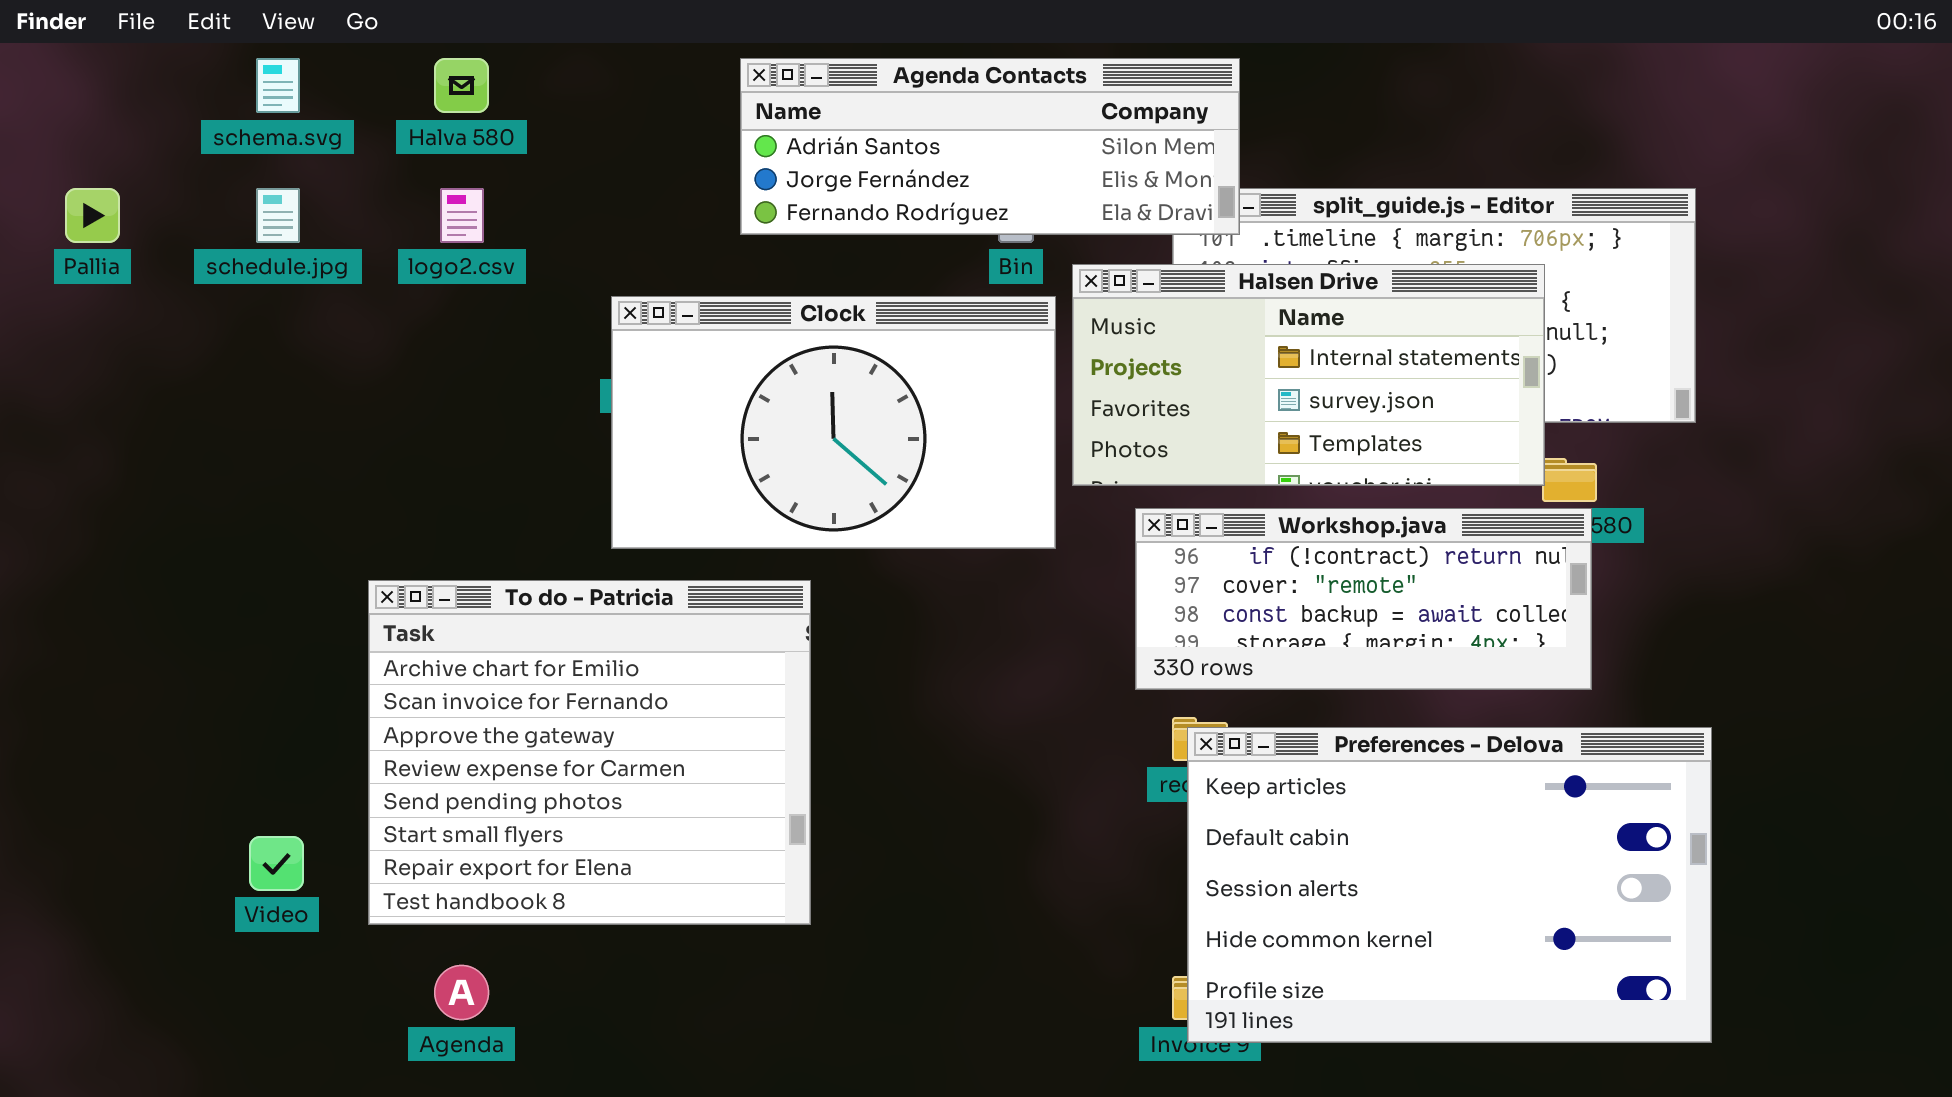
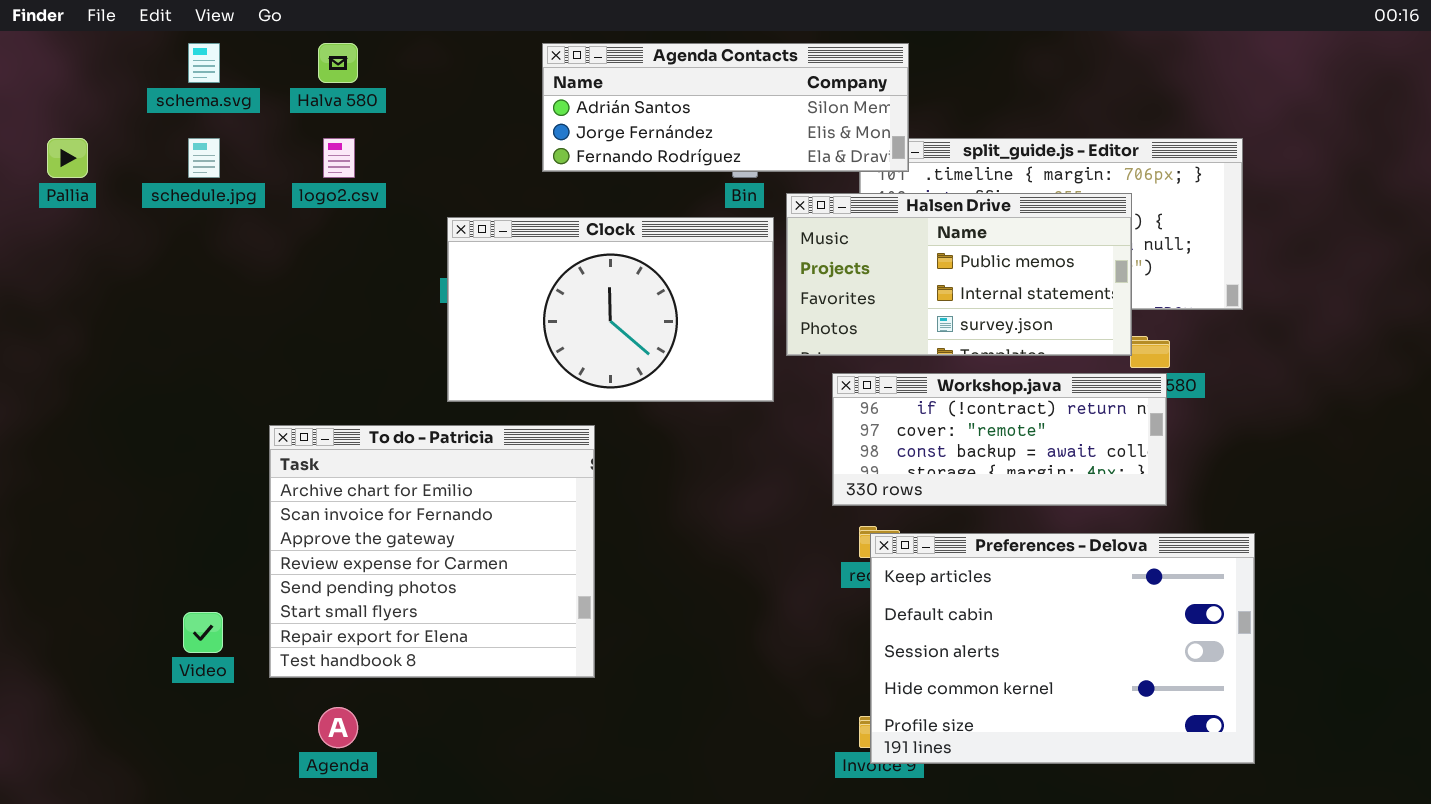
Halsen Drive: [1072,264,1545,486] -> [786,193,1132,356], scrolled up 1 row

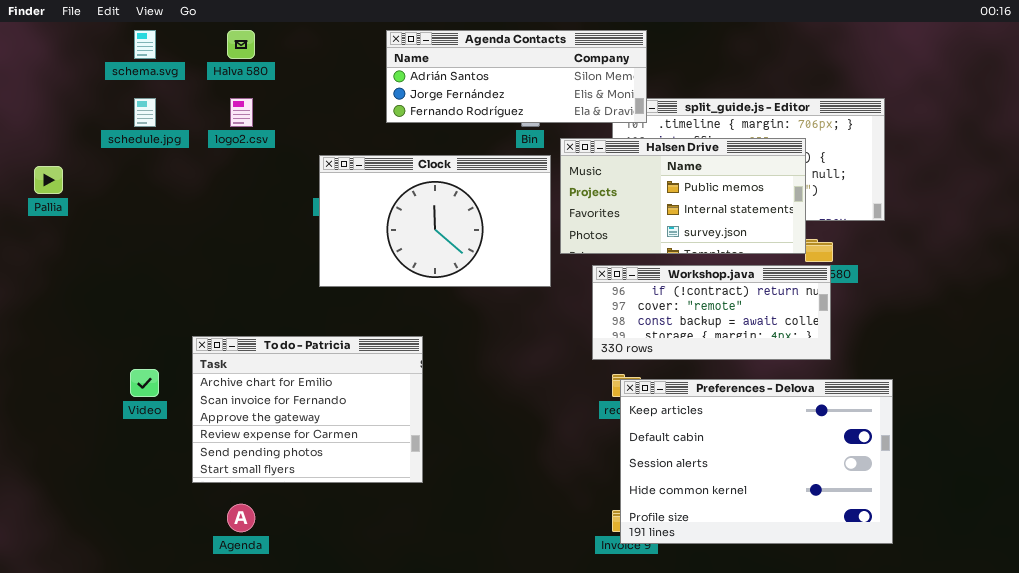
Pallia: [47,138,88,178] -> [34,166,63,194], moved
To do - Patricia: [269,425,595,678] -> [192,336,423,483], resized
Video: [183,612,223,653] -> [130,369,159,397], moved

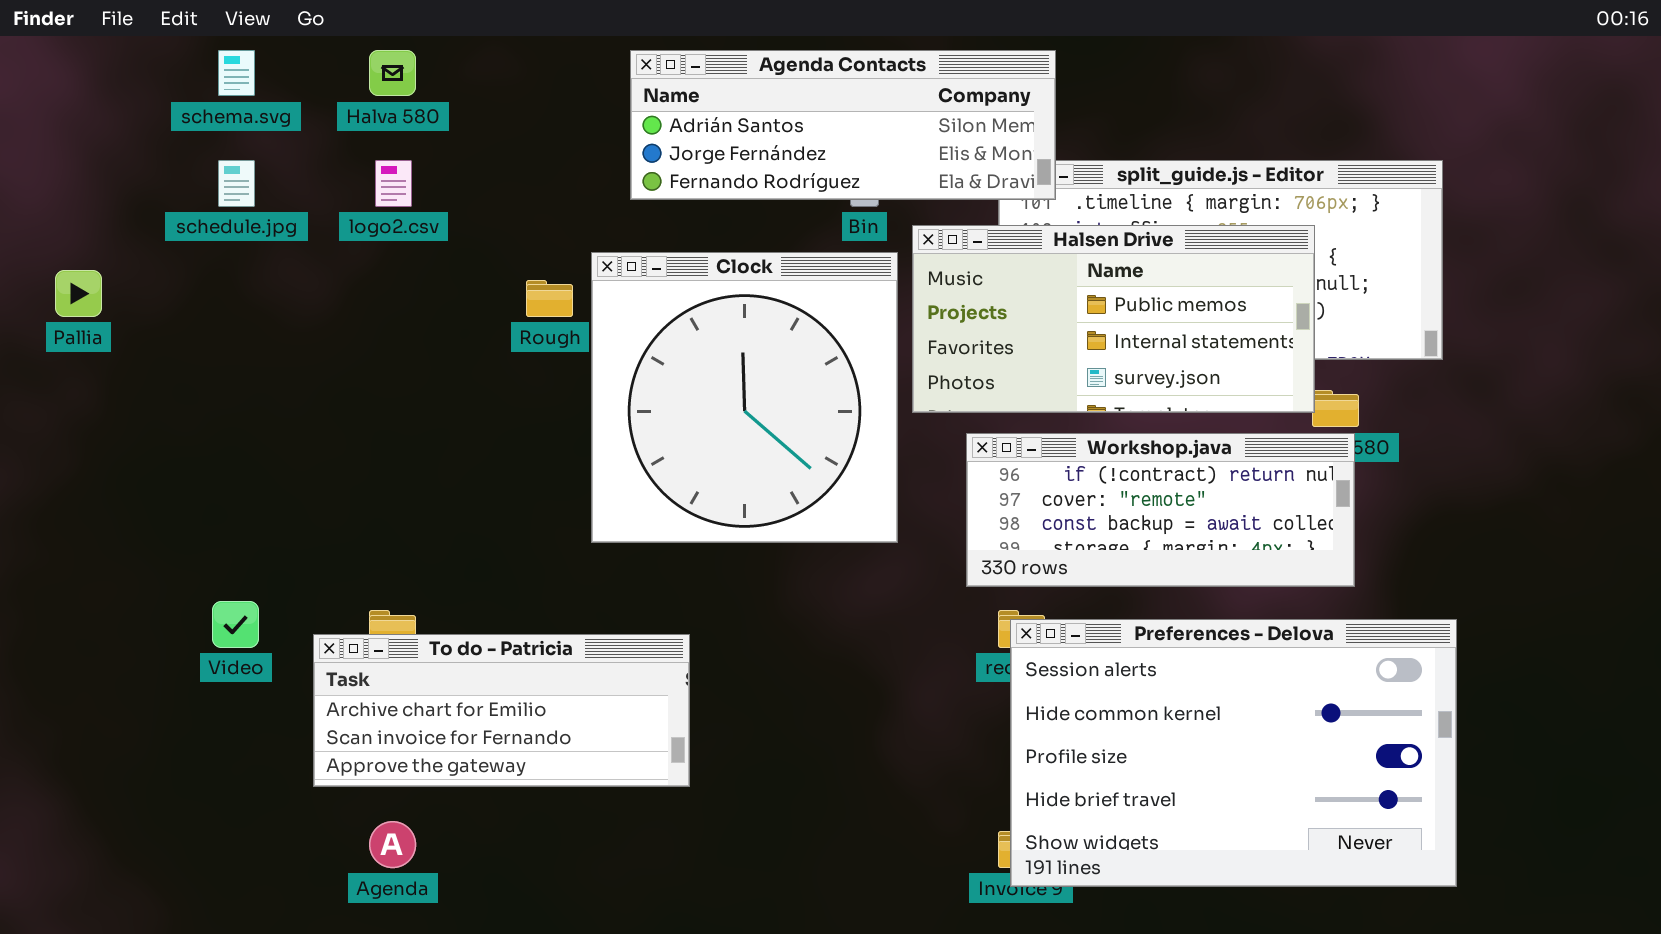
Clock: [319,155,551,287] -> [591,252,898,543], resized
To do - Patricia: [192,336,423,483] -> [313,634,690,787], resized
Preferences - Delova: [620,379,893,544] -> [1010,619,1457,887], scrolled down 2 rows

